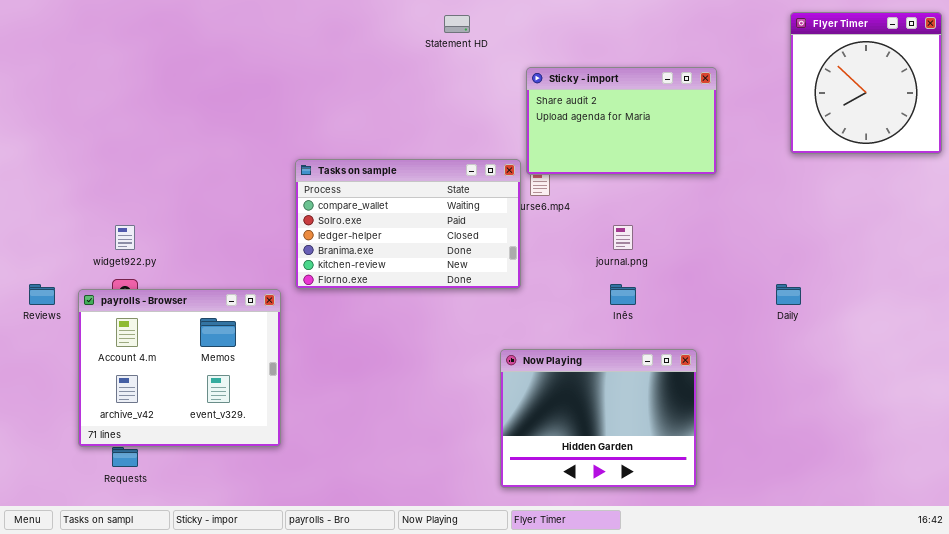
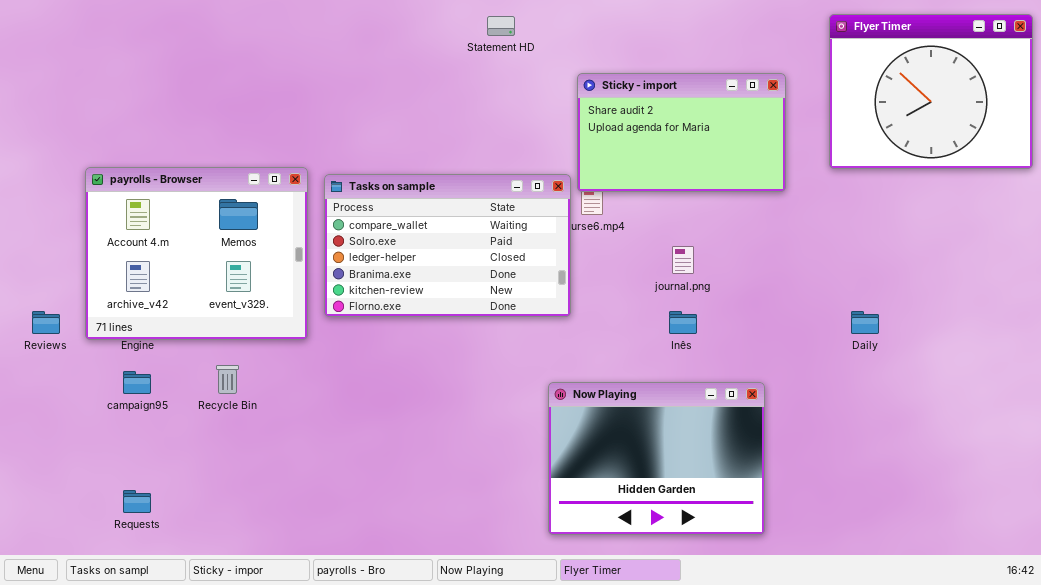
Flyer Timer: [790,12,942,154] -> [829,14,1033,169], resized
payrolls - Browser: [78,289,281,447] -> [85,167,308,340], moved

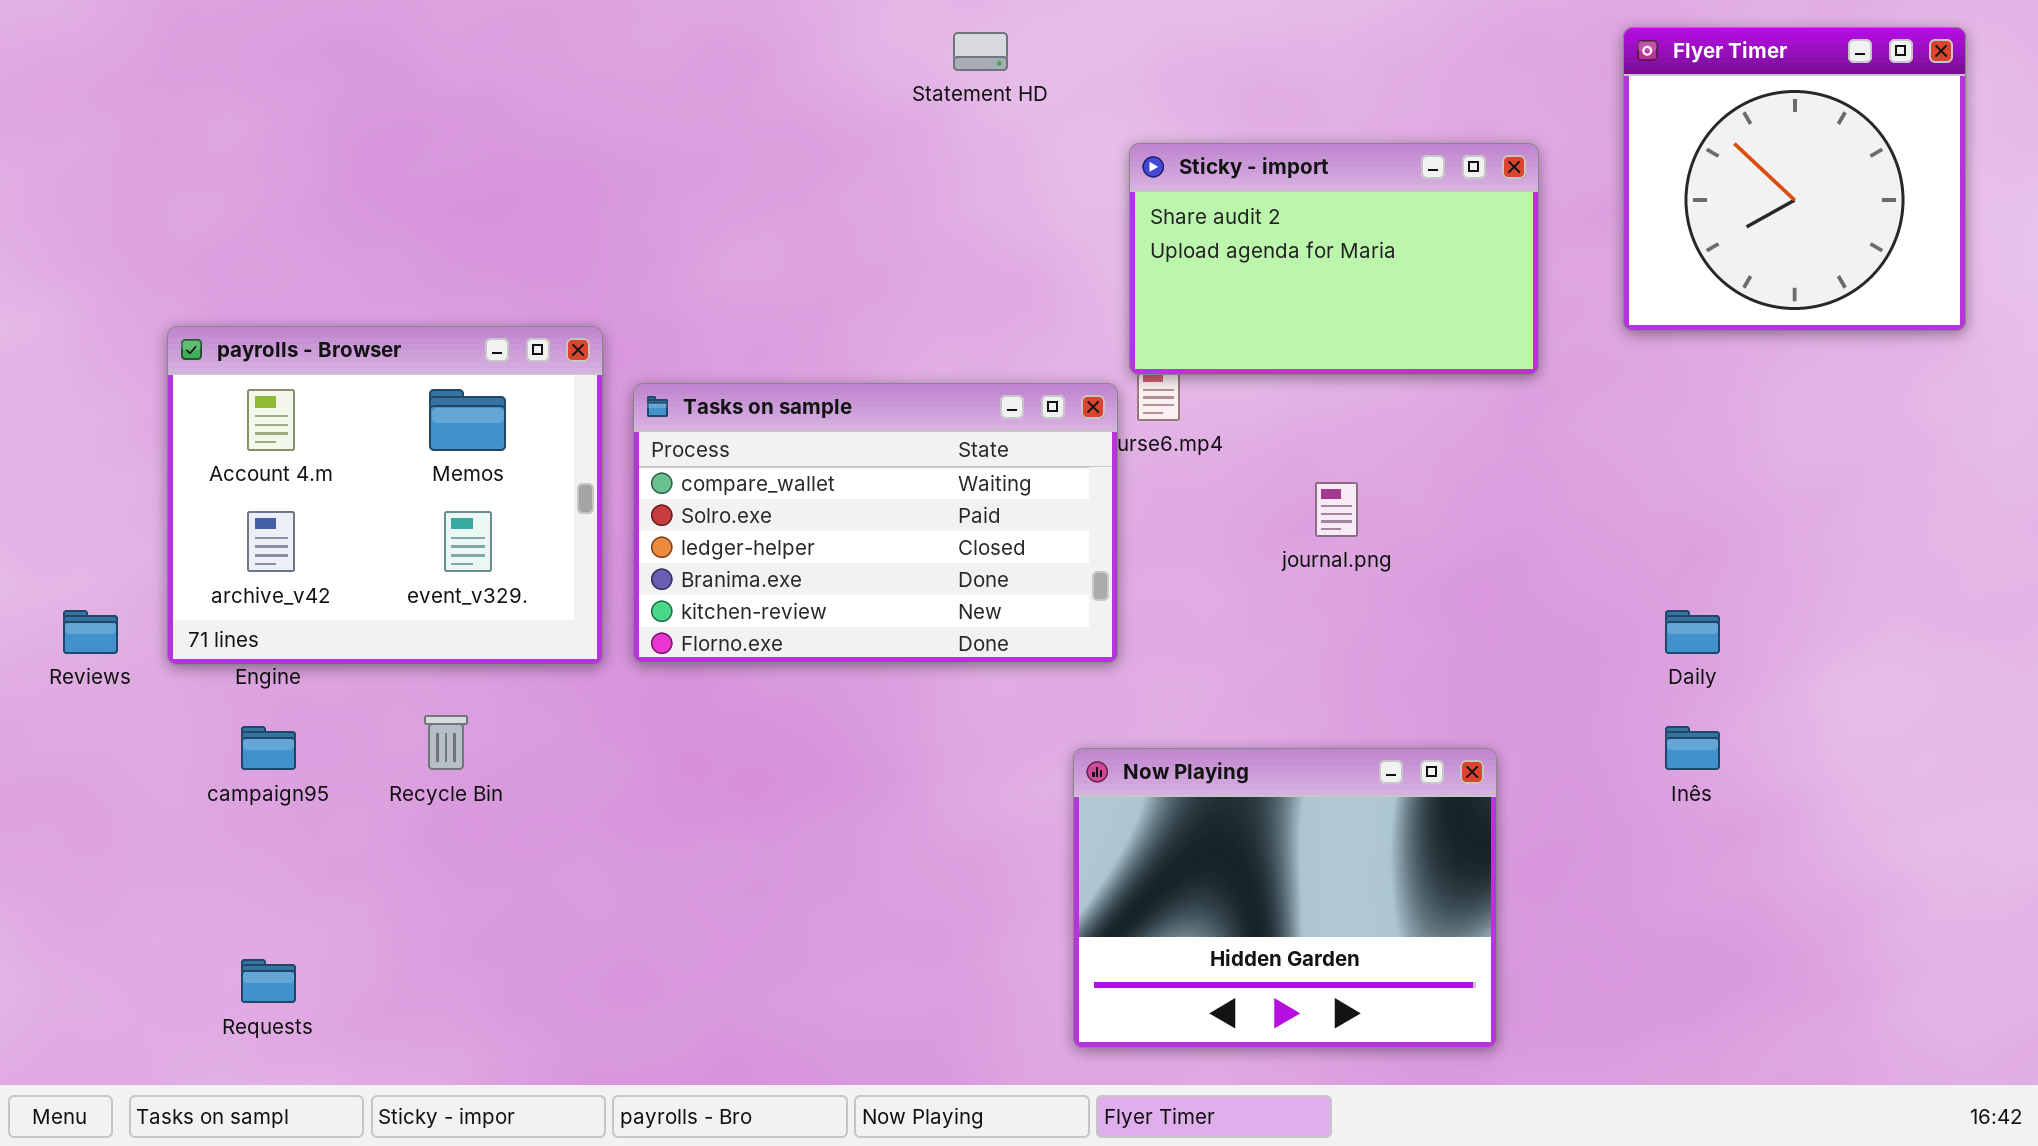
Flyer Timer: [829,14,1033,169] -> [1623,27,1966,331], resized
Tasks on sample: [324,174,571,317] -> [633,383,1118,663], moved
Inês: [669,311,697,334] -> [1665,726,1720,770], moved

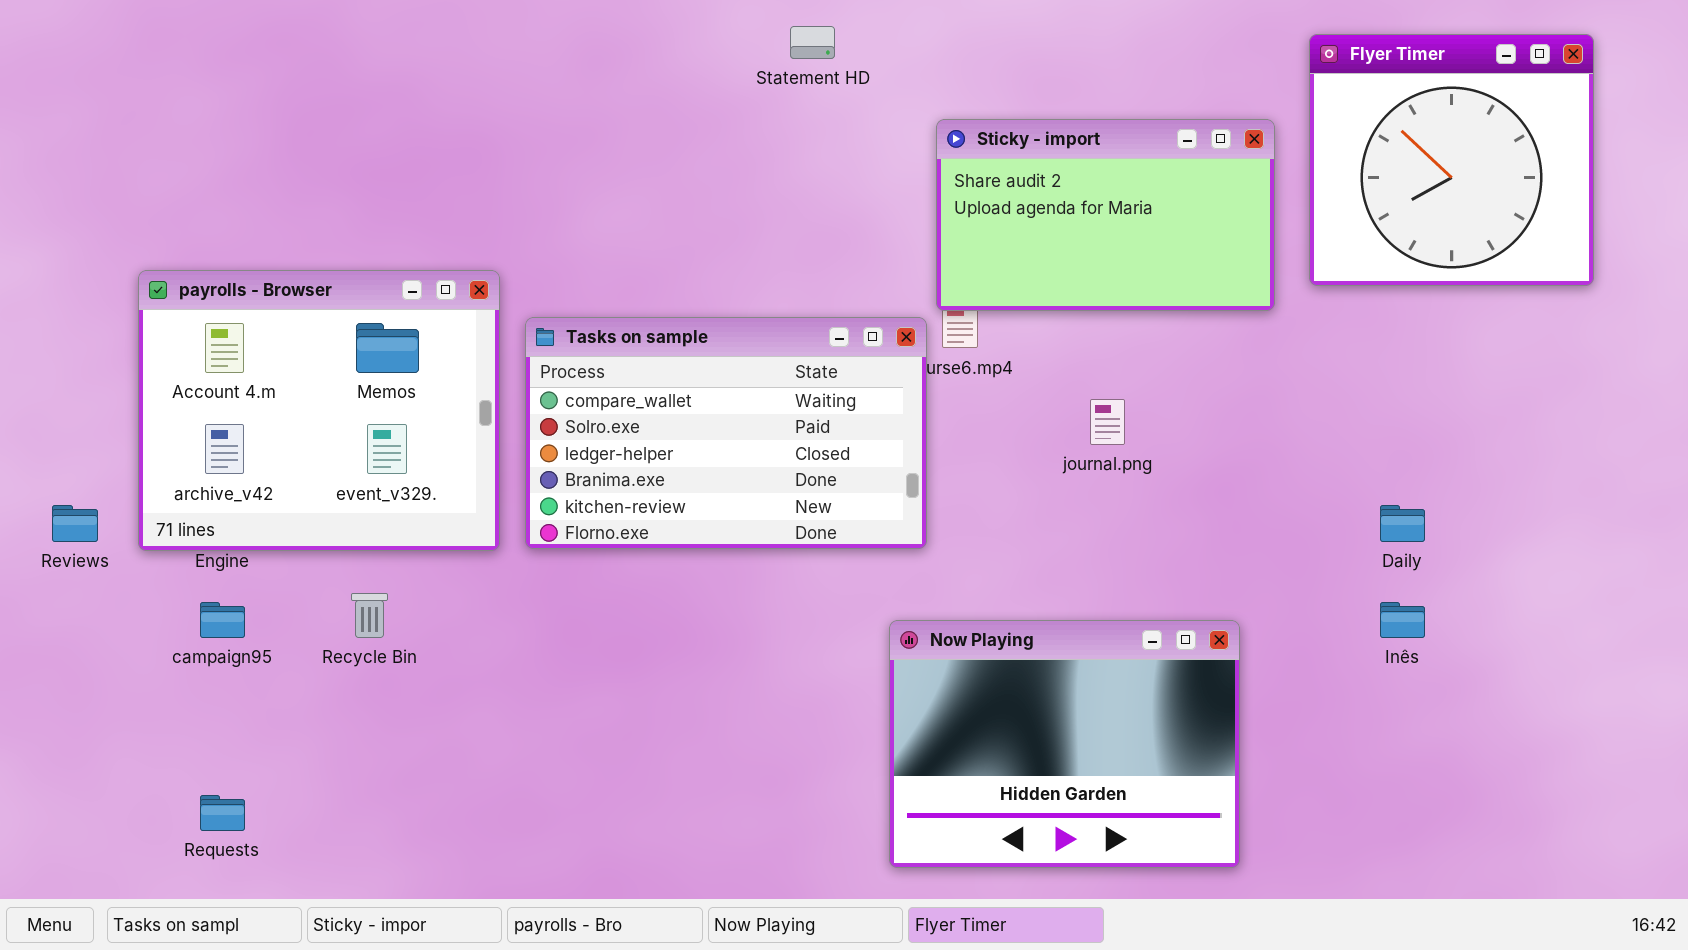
Flyer Timer: [1623,27,1966,331] -> [1309,34,1594,286], moved

